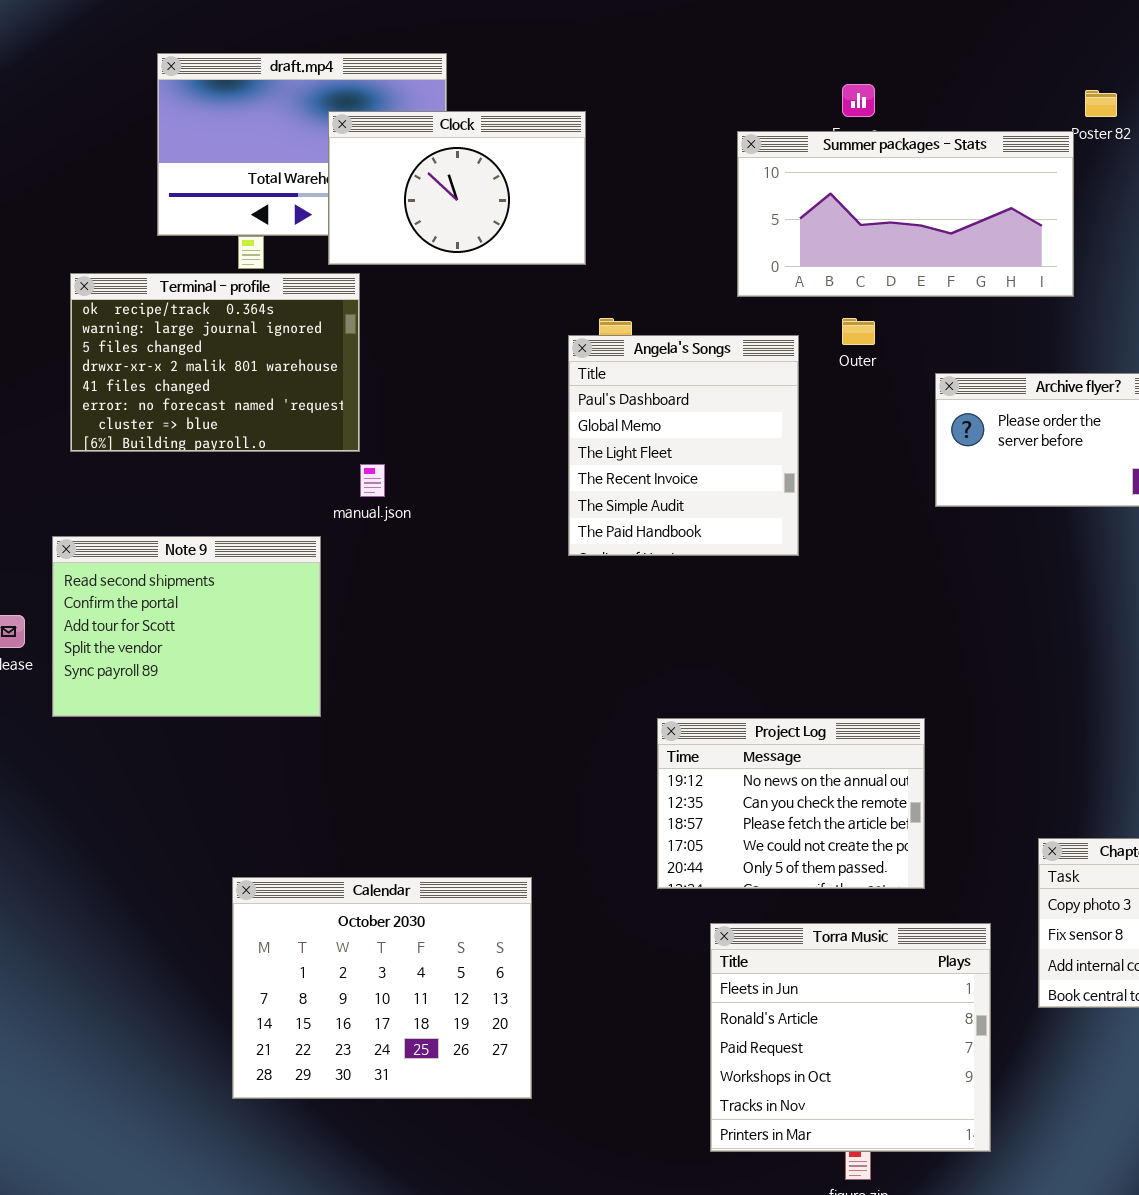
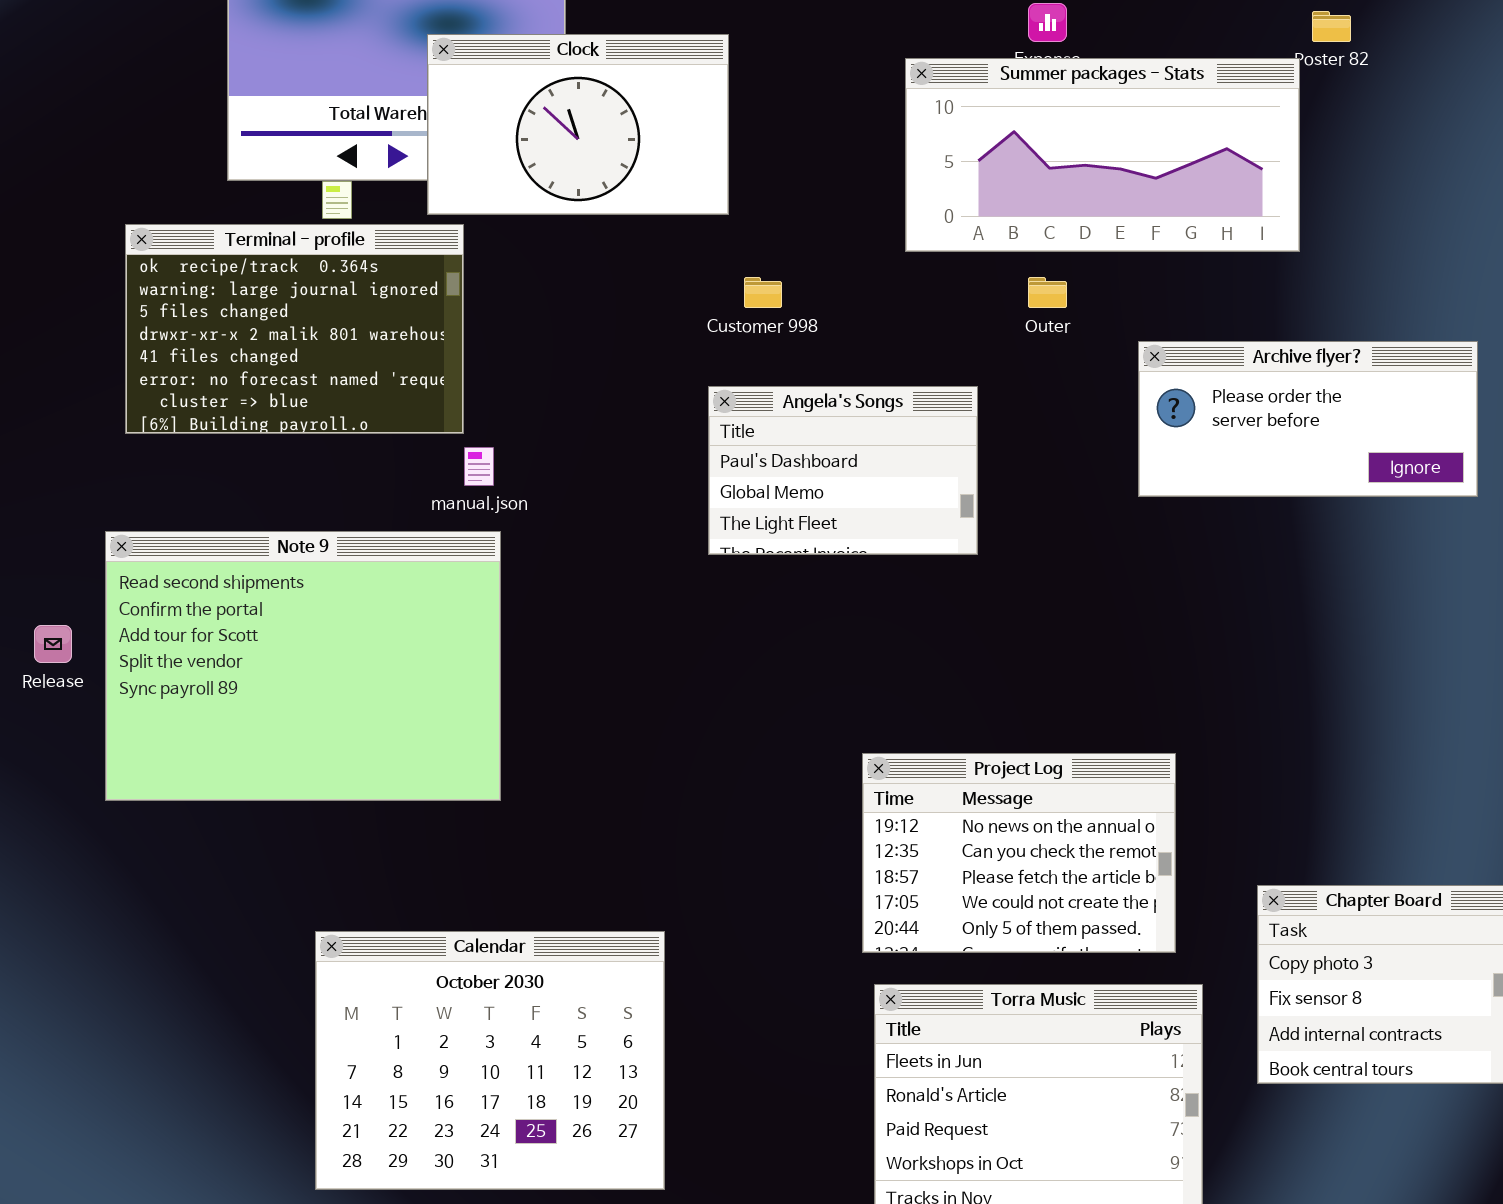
Angela's Songs: [568,335,799,556] -> [708,386,978,555], resized
Note 9: [52,536,321,717] -> [105,531,501,801], resized
Project Log: [657,718,925,889] -> [862,753,1176,953], moved

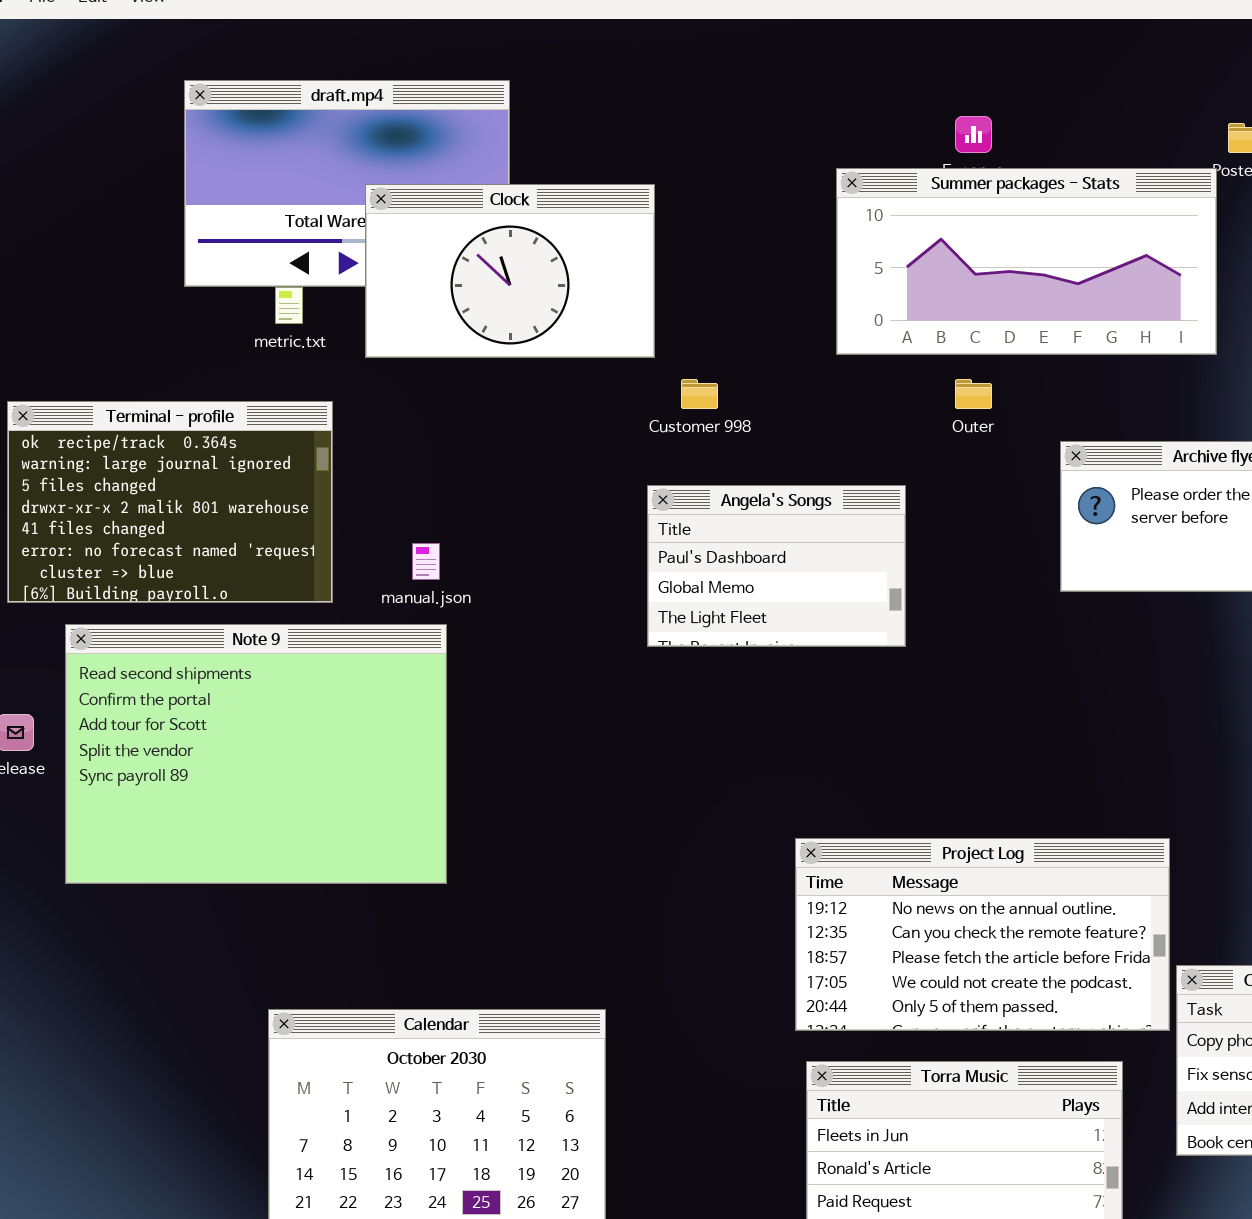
Clock: [427,34,729,215] -> [365,184,655,358], moved
Terminal - profile: [125,224,464,434] -> [7,401,333,603], moved
Project Log: [862,753,1176,953] -> [795,838,1170,1031], resized

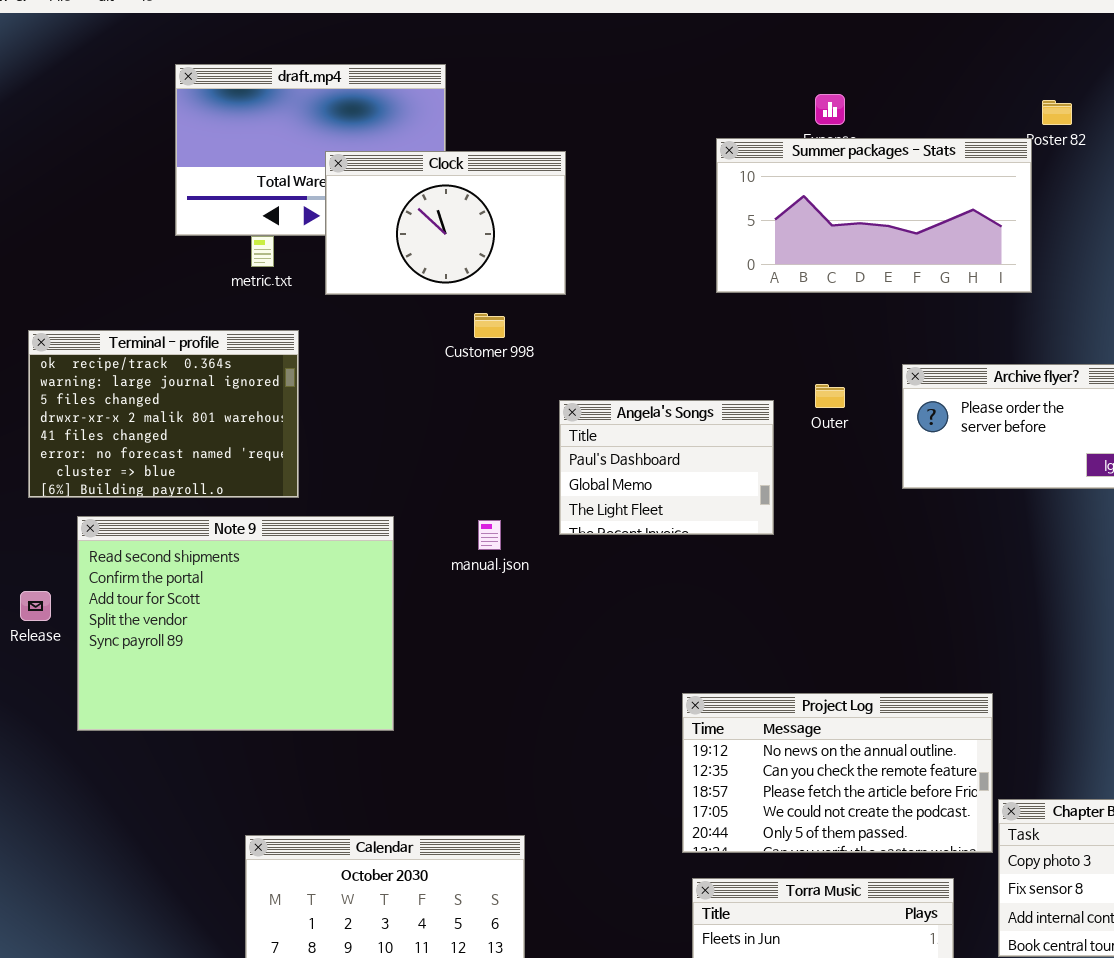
Customer 998: [681,379,718,409] -> [474,313,505,338], moved
Outer: [955,379,992,409] -> [815,384,845,408], moved
manual.json: [412,543,440,580] -> [478,520,501,550], moved

